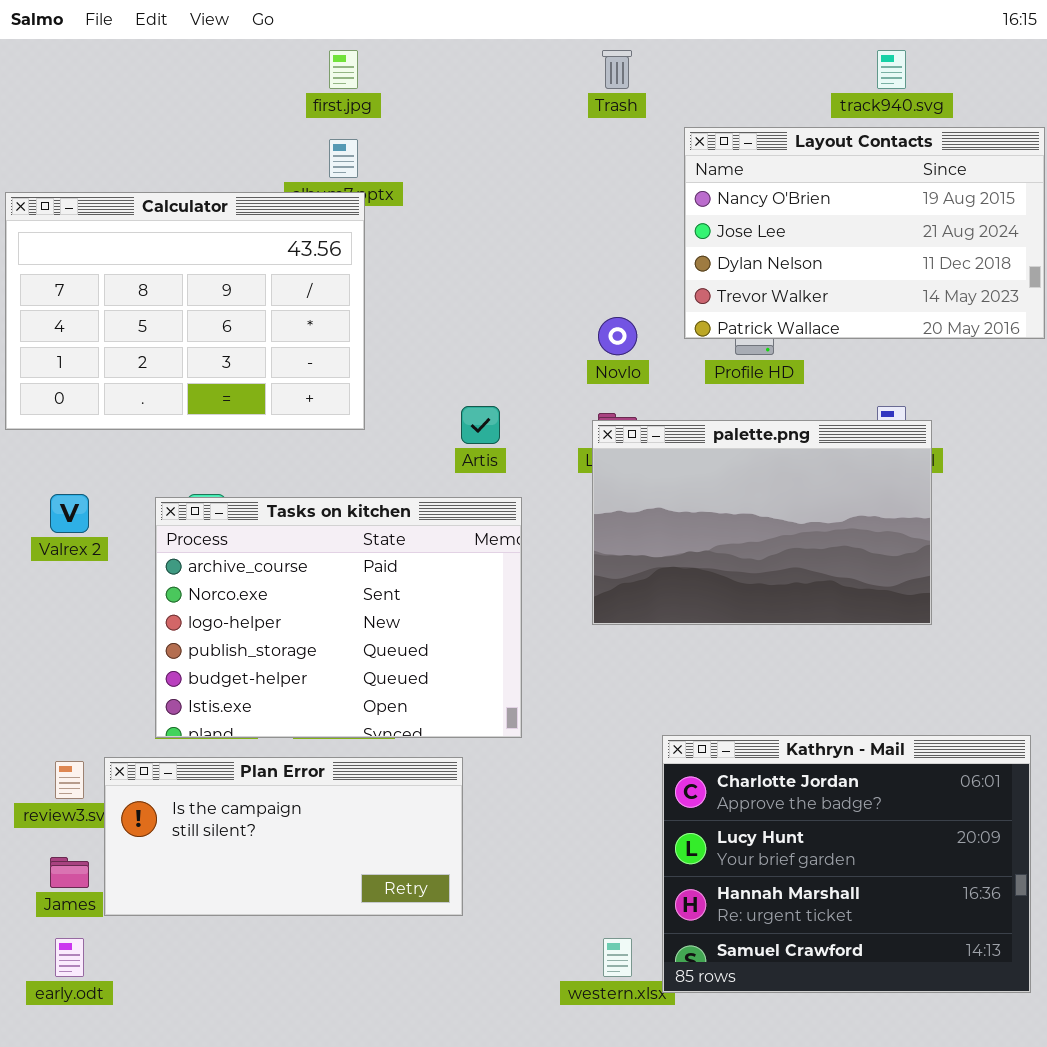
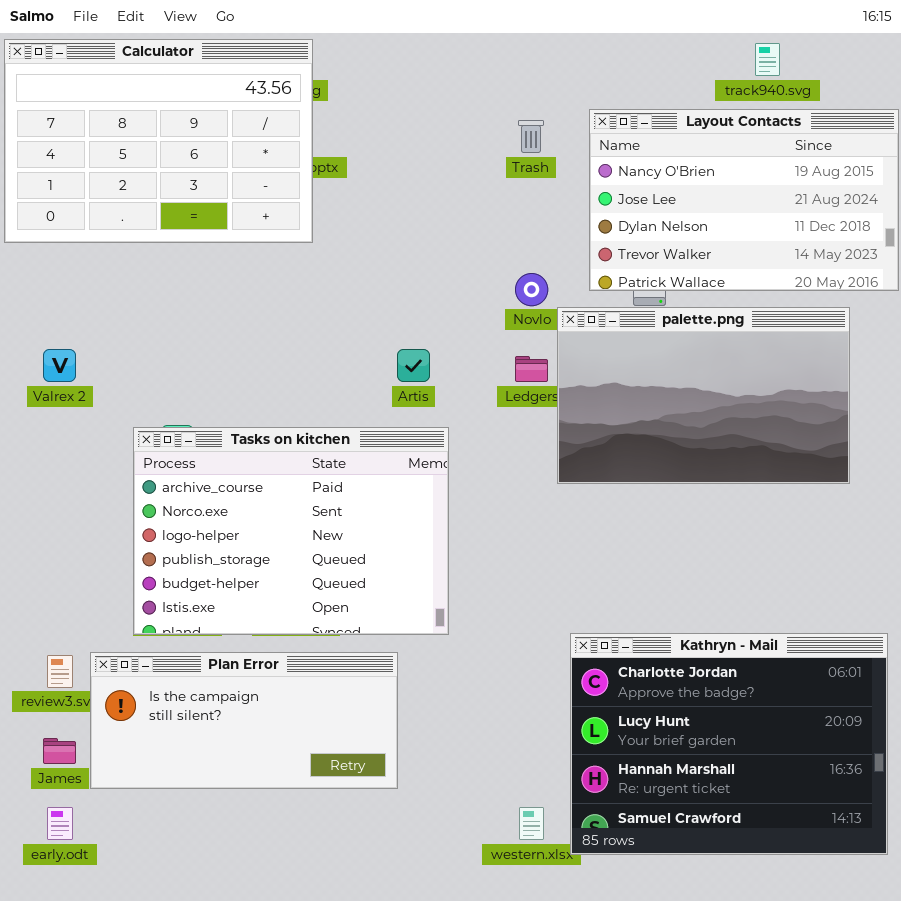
Trash: [602,50,632,89] -> [518,120,544,153], moved
Calculator: [5,192,365,430] -> [4,39,313,243], moved
palette.png: [592,420,932,625] -> [557,307,850,484], moved
Valrex 2: [50,494,89,533] -> [43,349,76,382], moved

